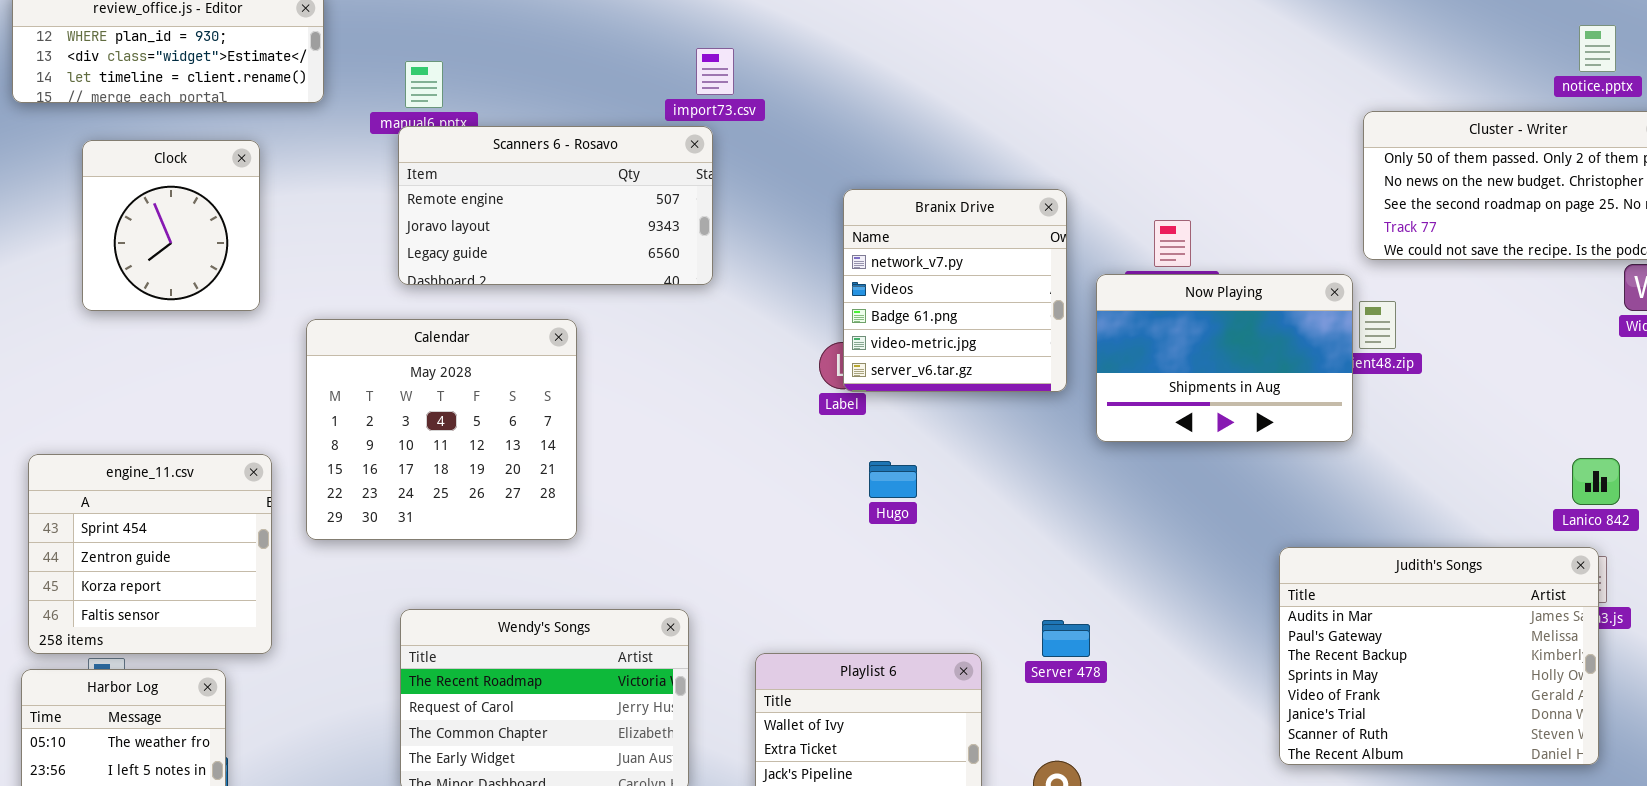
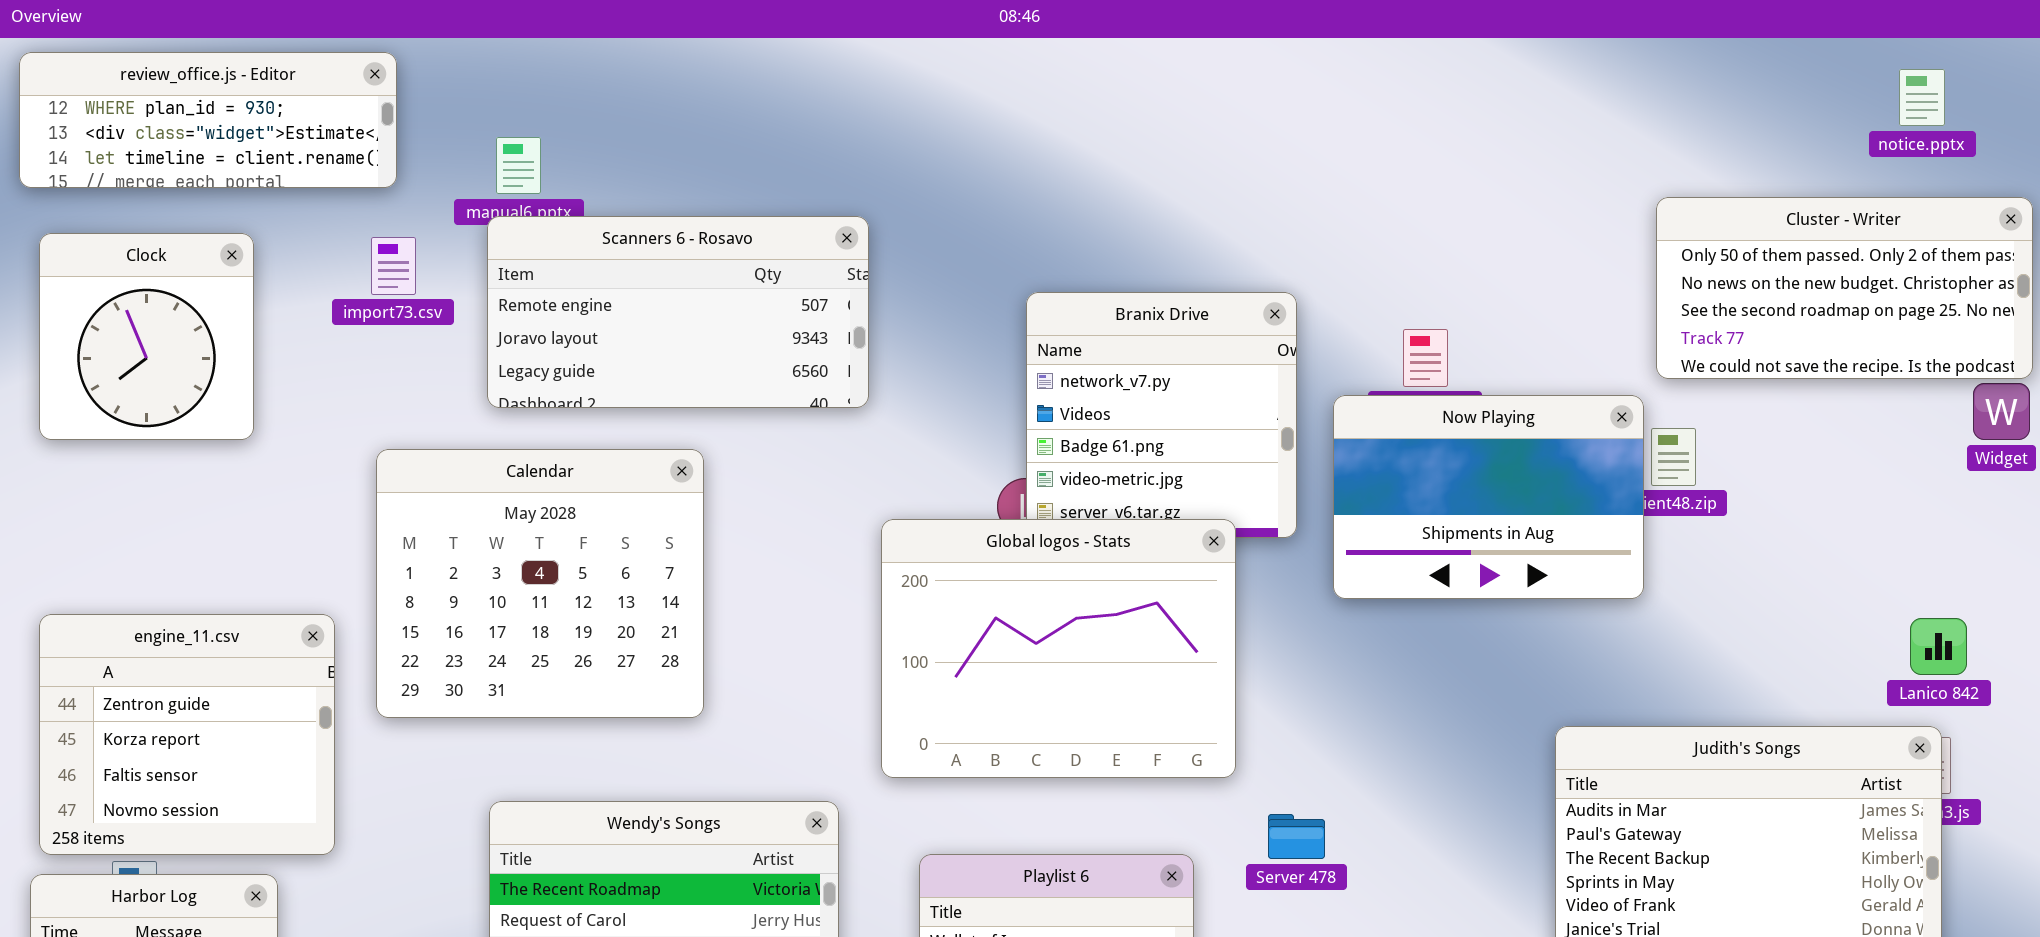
notice.pptx: [1579,25,1616,72] -> [1899,69,1945,126], moved
import73.csv: [696,48,734,95] -> [371,237,416,295], moved
Clock: [82,140,260,311] -> [39,233,254,440], moved
Global logos - Stats: none -> [881,519,1236,778], opened
engine_11.csv: [28,454,272,654] -> [39,614,335,855], scrolled down 1 row

